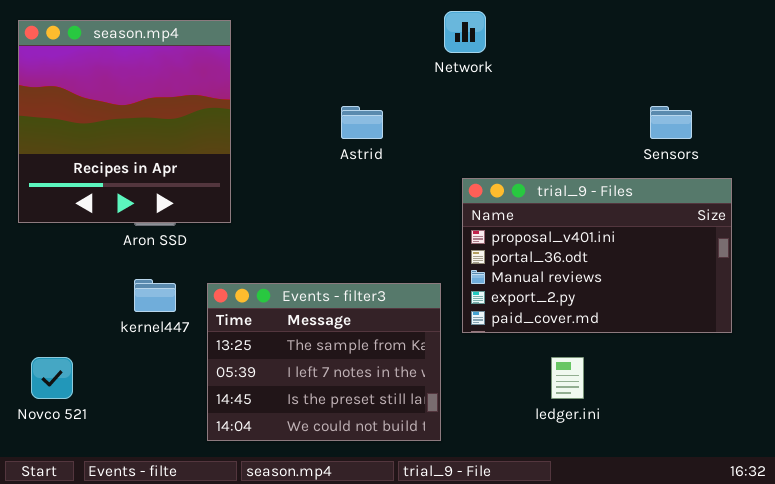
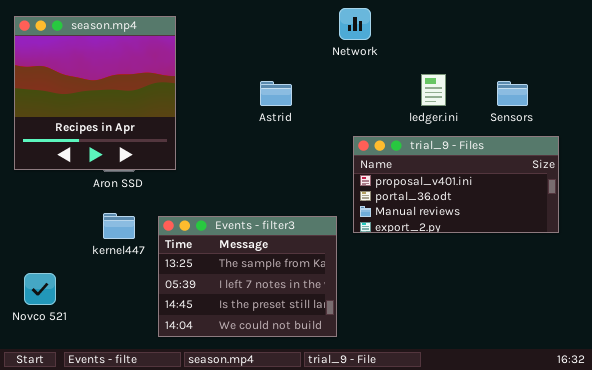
trial_9 - Files: [462,178,732,333] -> [353,136,559,233], resized
ledger.ini: [551,357,584,399] -> [421,74,446,106], moved

